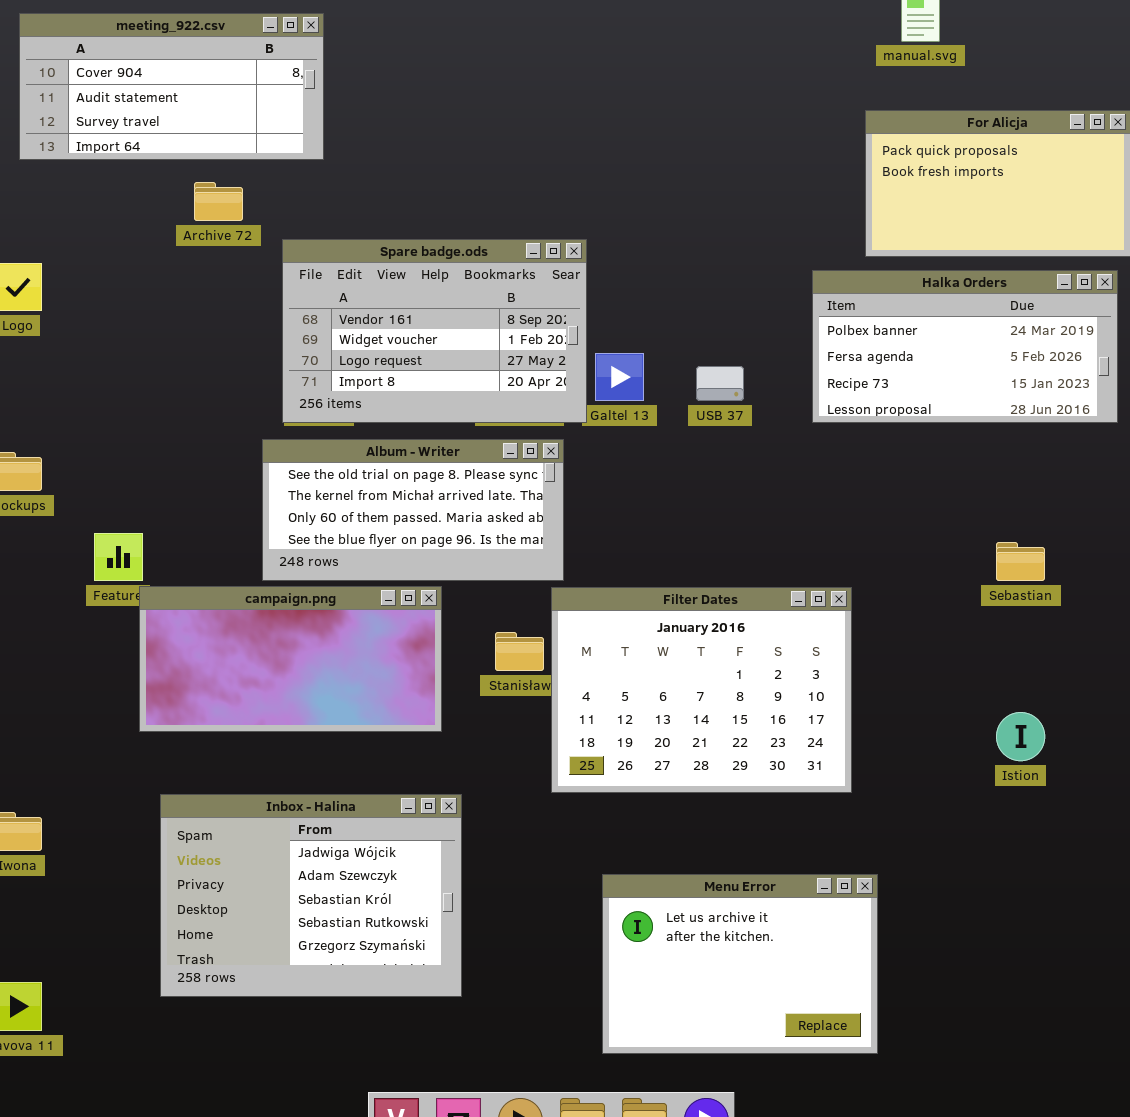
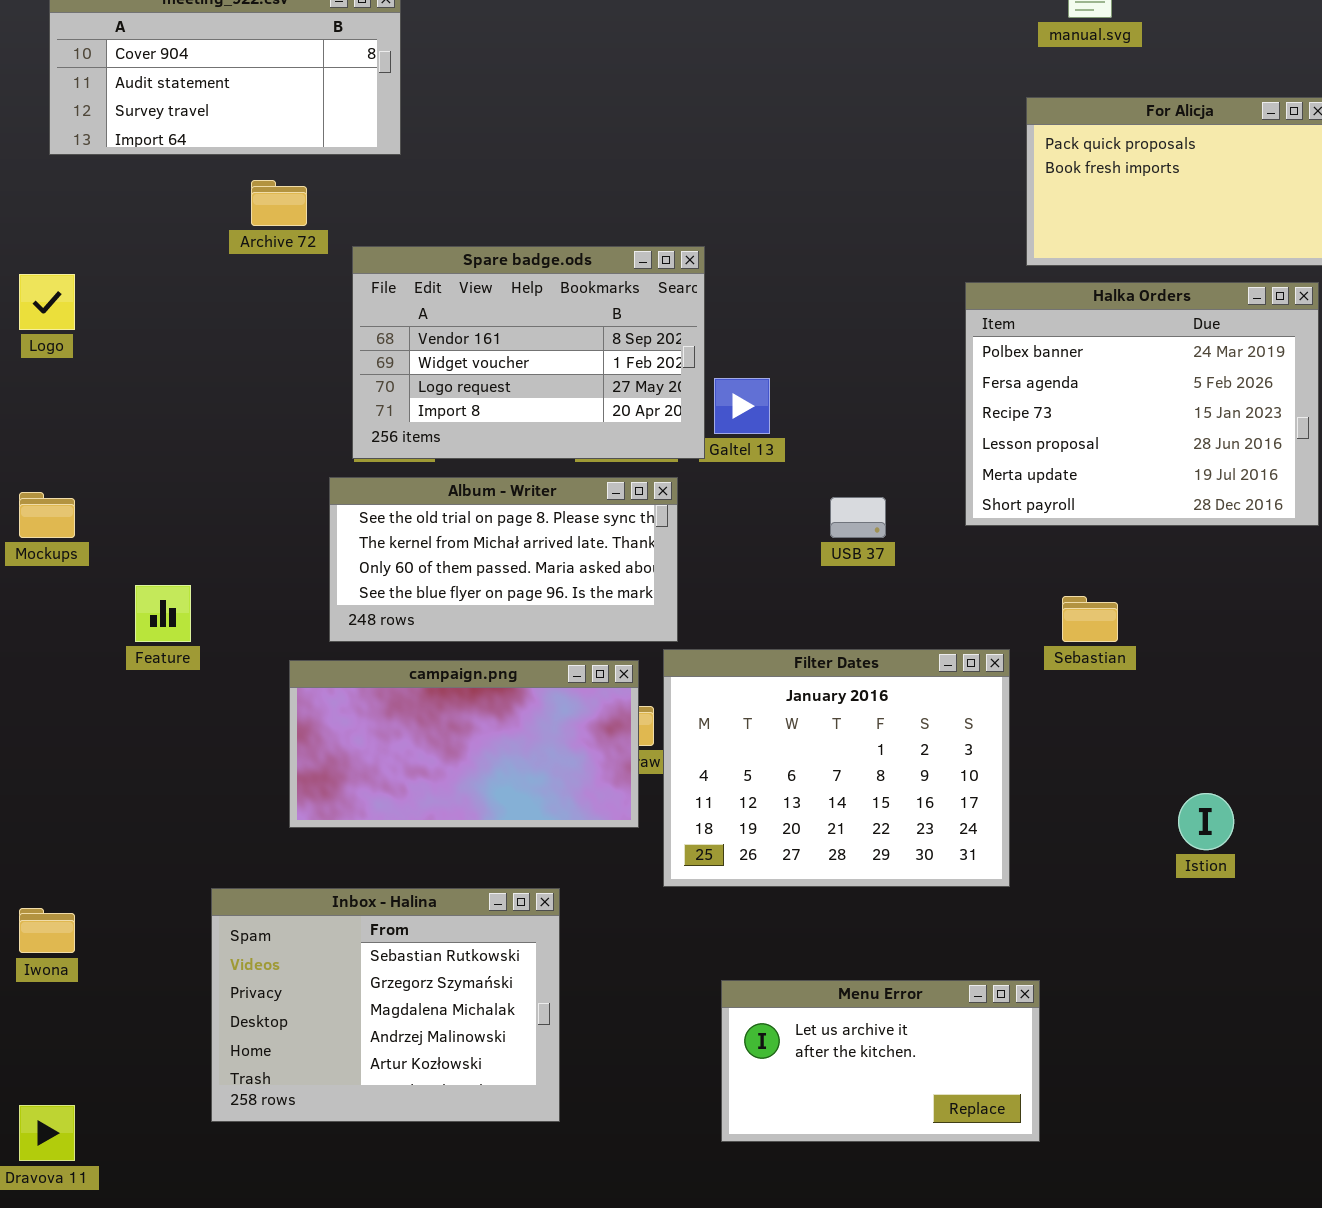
Halka Orders: [812,270,1118,423] -> [965,282,1319,526], resized
USB 37: [696,366,744,401] -> [830,497,886,538], moved
Sebastian: [996,542,1045,581] -> [1062,596,1118,642], moved
campaign.png: [139,586,442,732] -> [289,660,639,828], moved
Inbox - Halina: [160,794,462,997] -> [211,888,560,1122], scrolled down 3 rows
Menu Error: [602,874,878,1054] -> [721,980,1040,1142], resized

